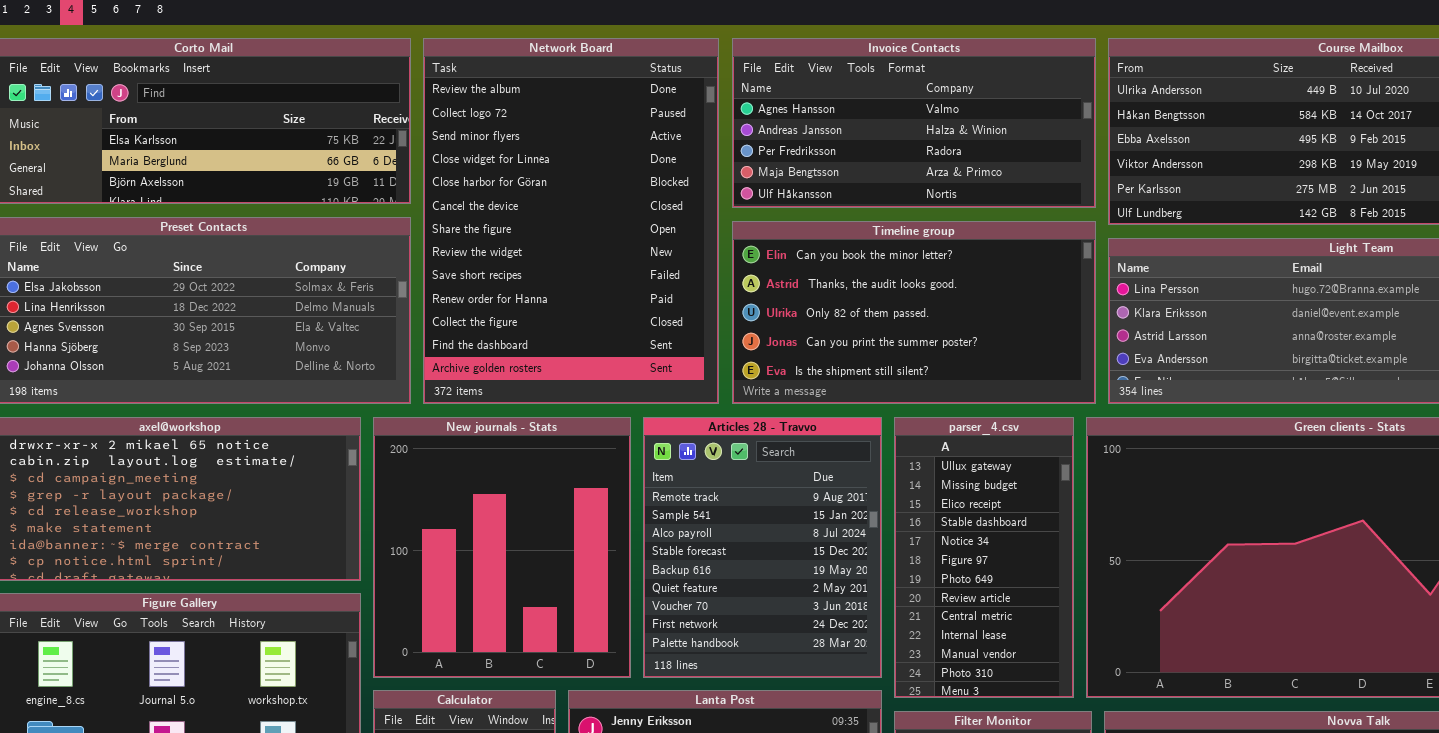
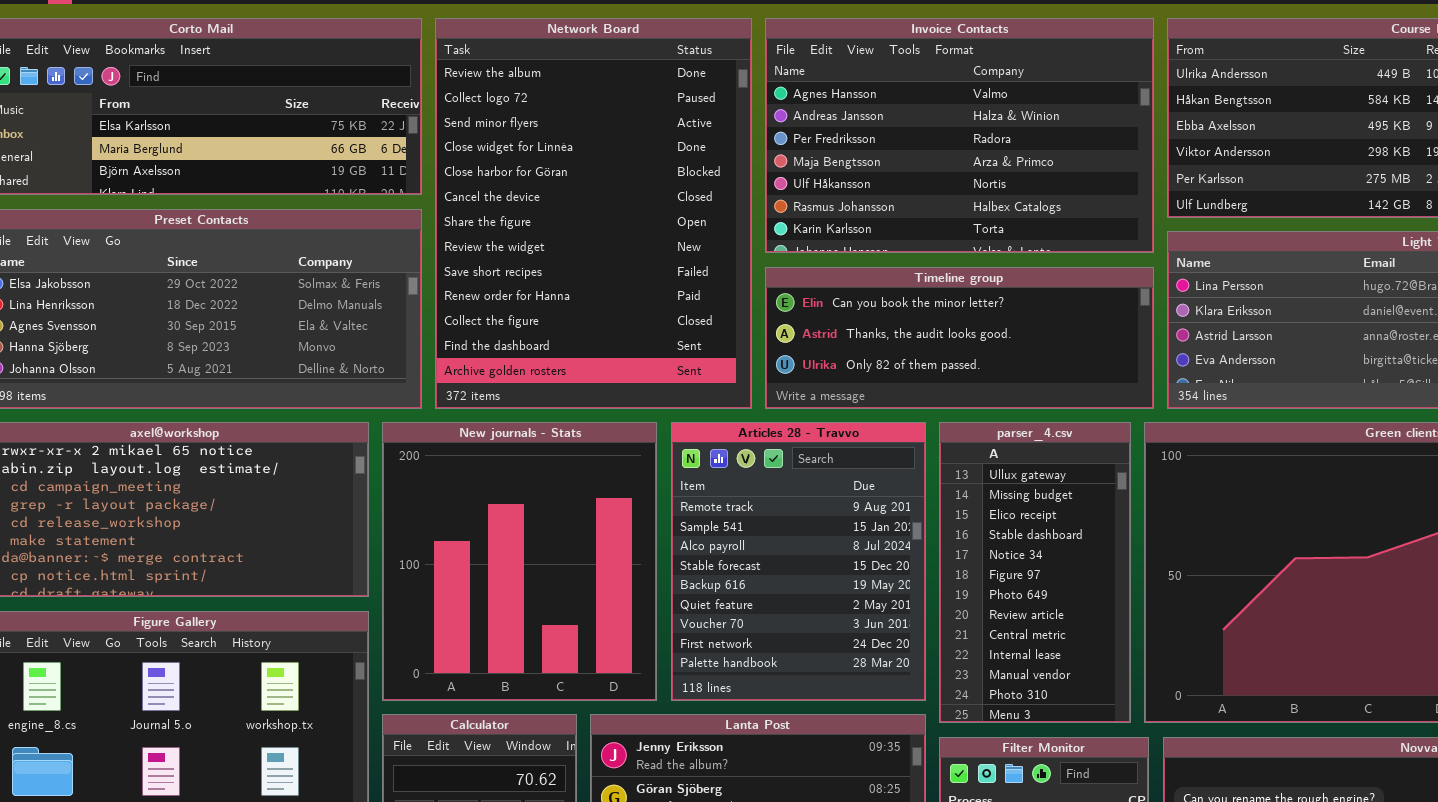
Invoice Contacts: [732,38,1096,208] -> [765,18,1154,253], resized
Timeline group: [732,221,1096,404] -> [765,267,1154,409], resized

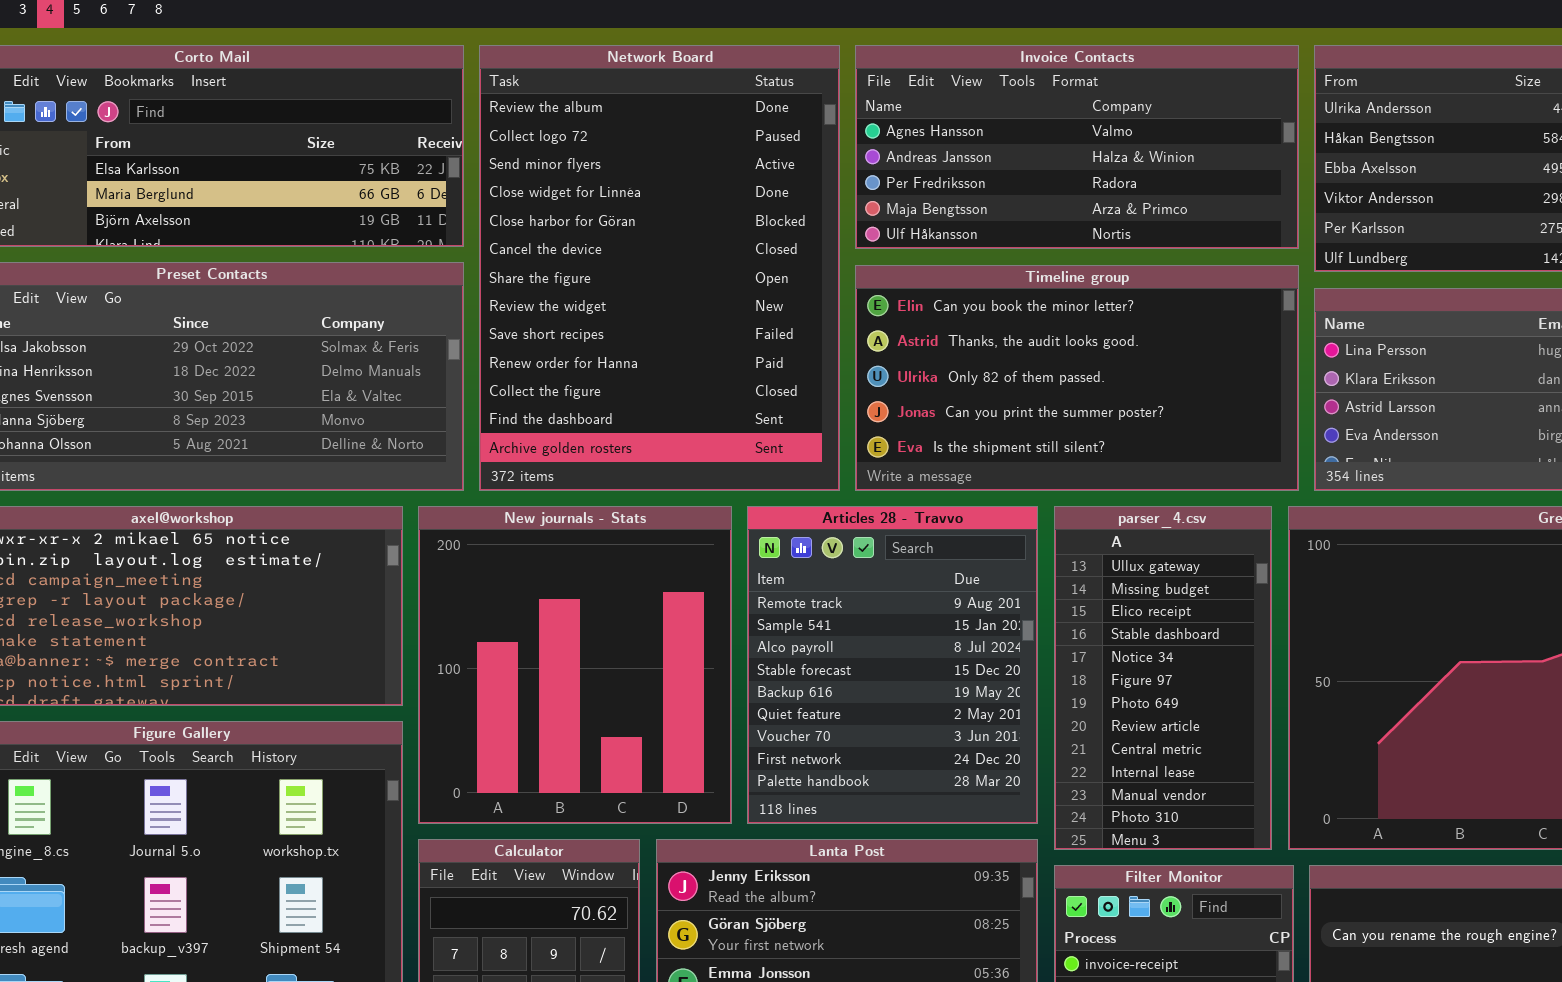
Invoice Contacts: [765,18,1154,253] -> [855,45,1299,249], resized
Timeline group: [765,267,1154,409] -> [855,265,1299,491], resized

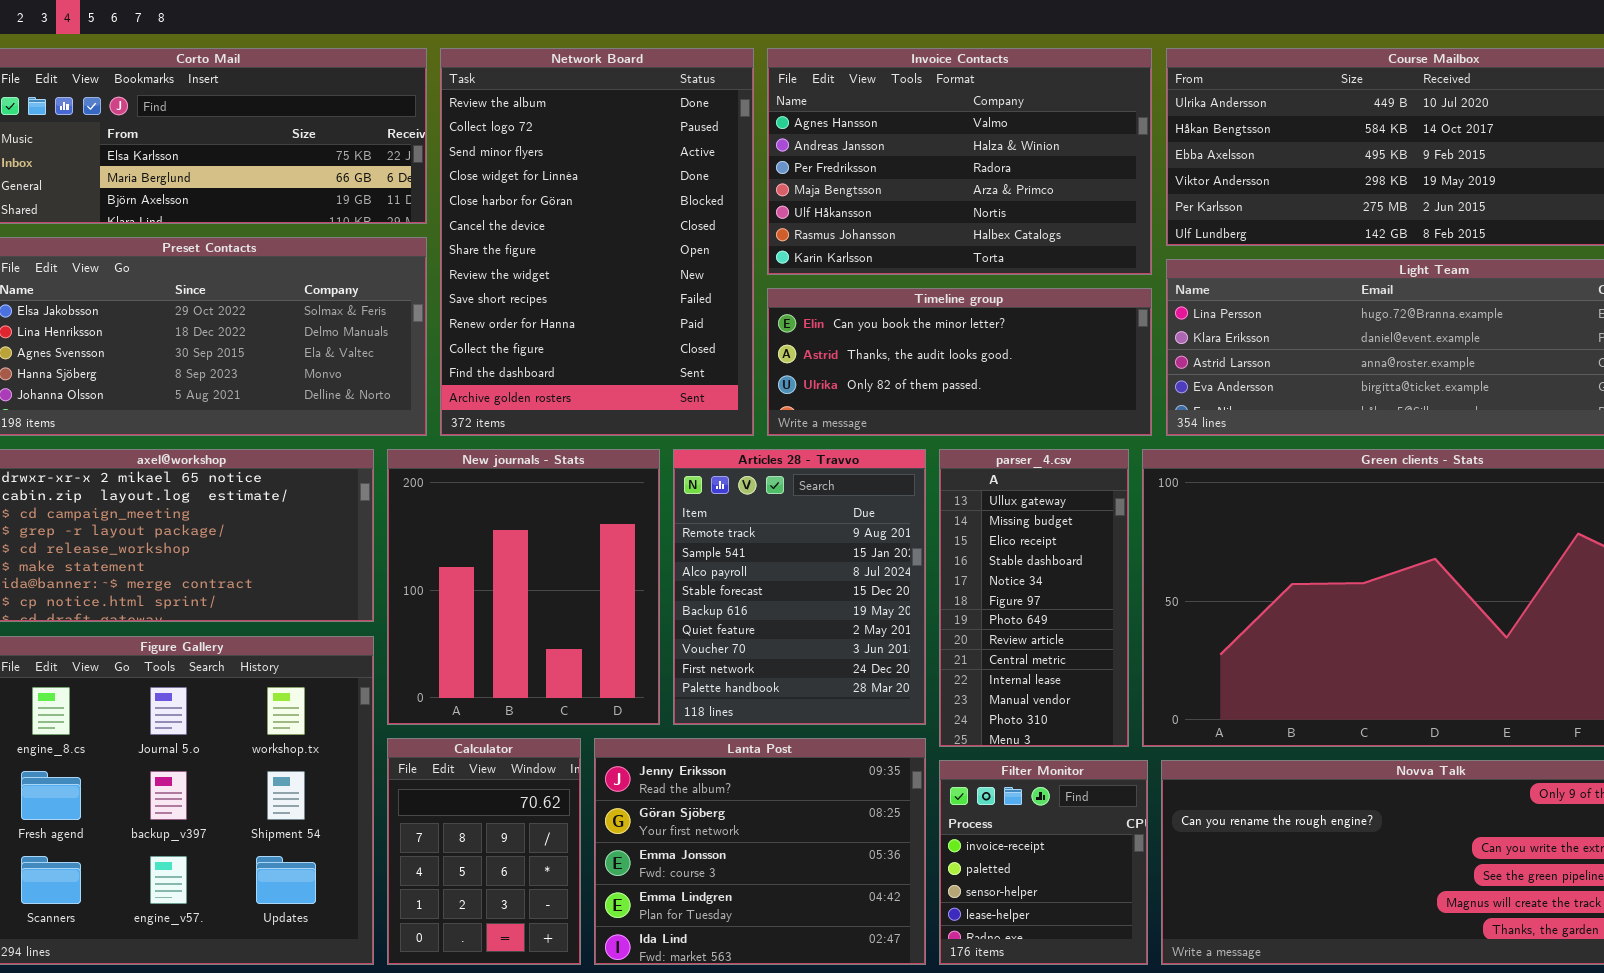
Invoice Contacts: [855,45,1299,249] -> [767,48,1152,275], resized
Timeline group: [855,265,1299,491] -> [767,288,1152,436], resized

